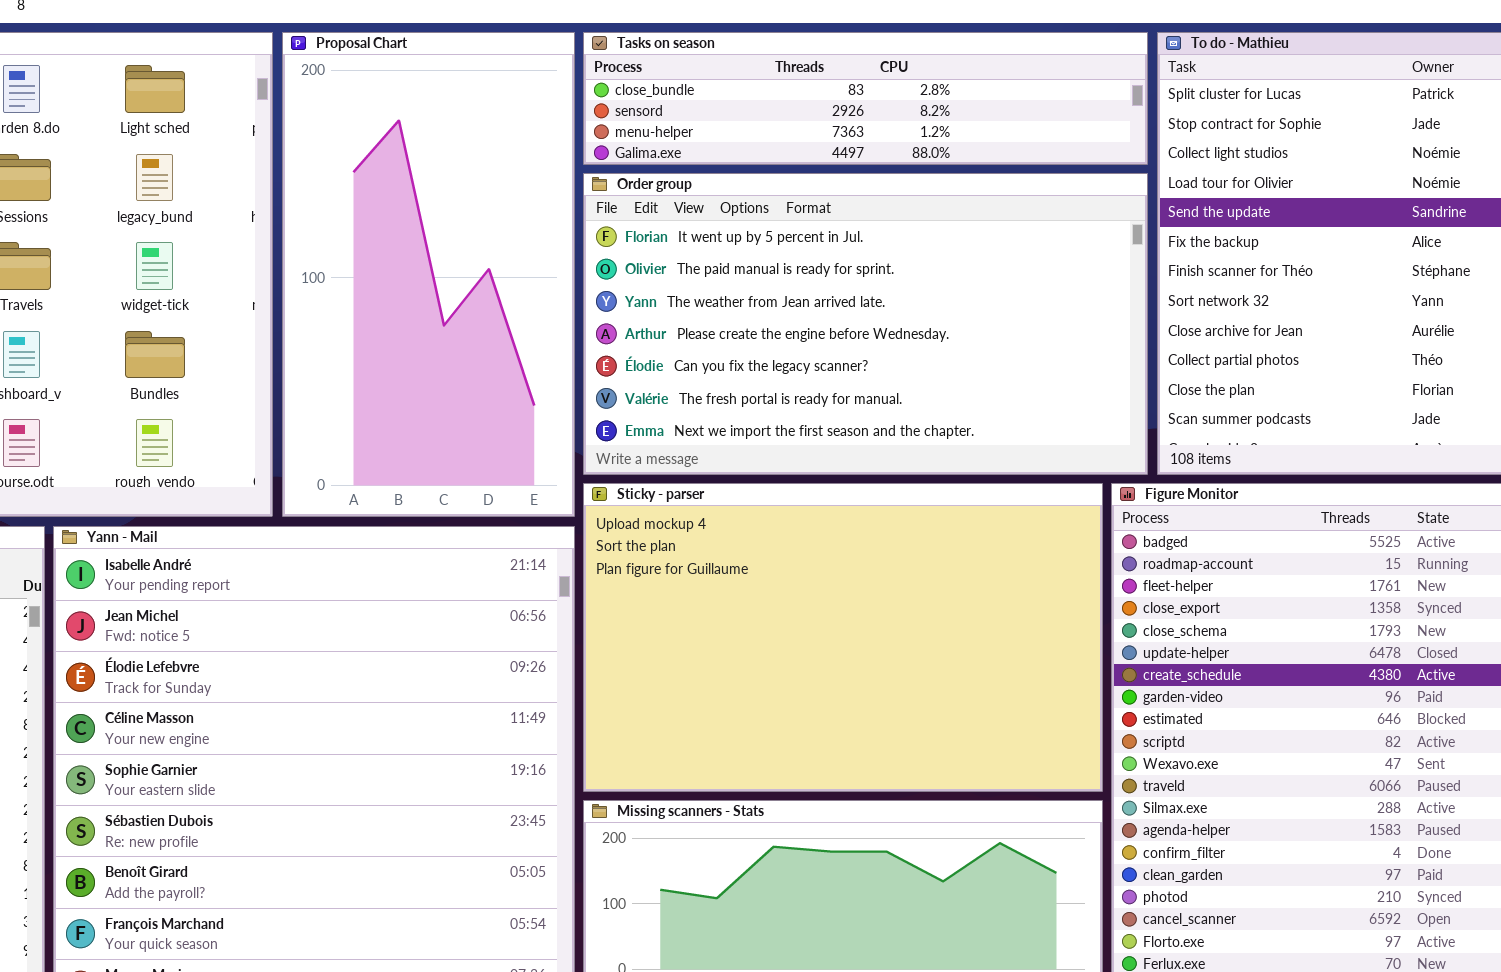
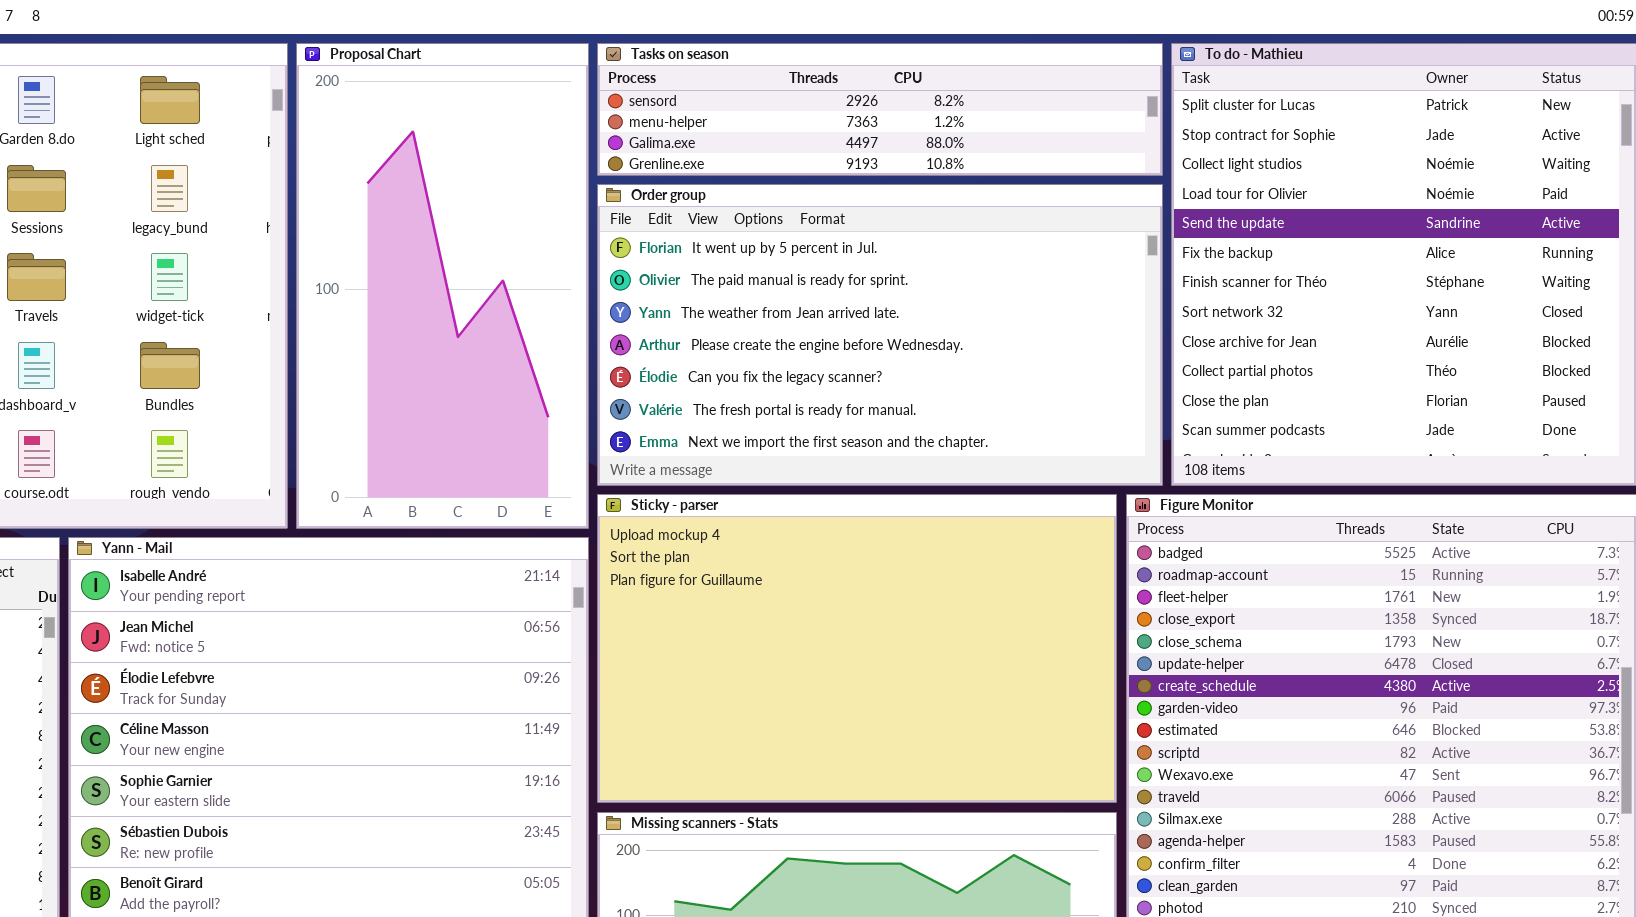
Tasks on season: [583,32,1148,165] -> [597,43,1163,176], scrolled down 1 row

